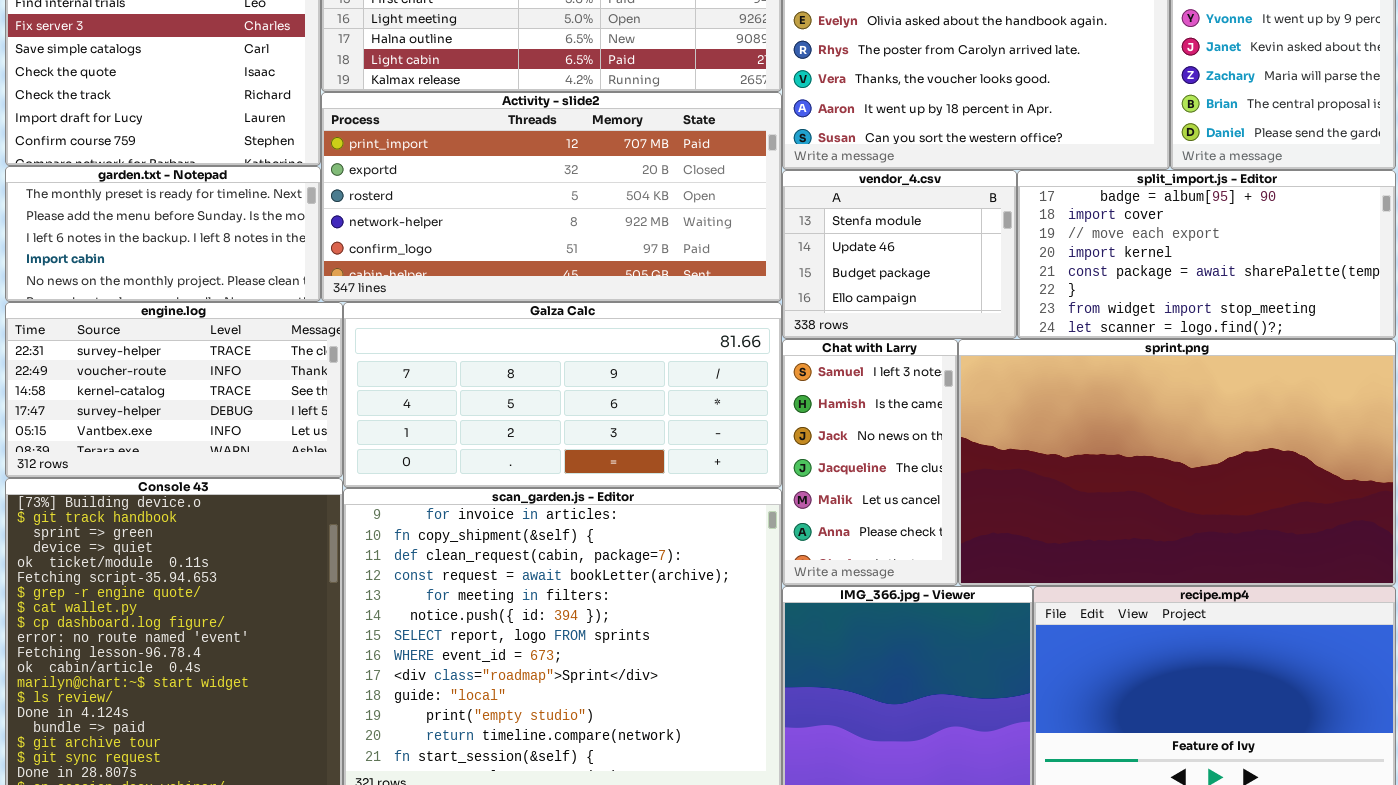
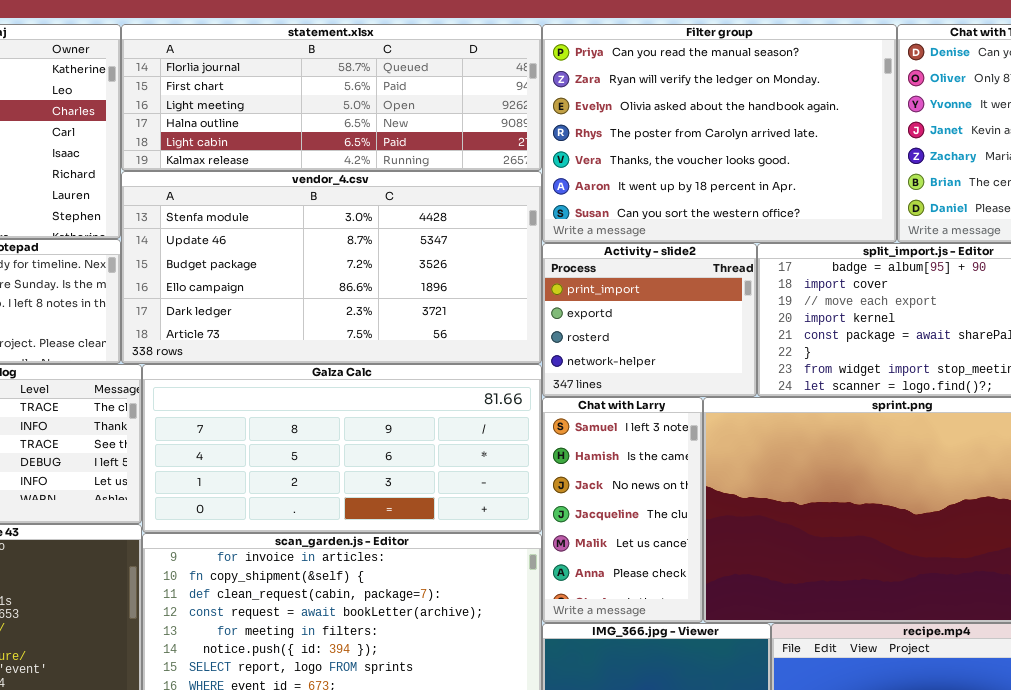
Activity - slide2: [321,92,782,302] -> [542,243,757,397], moved, resized
vendor_4.csv: [782,170,1017,339] -> [121,171,542,364], moved, resized

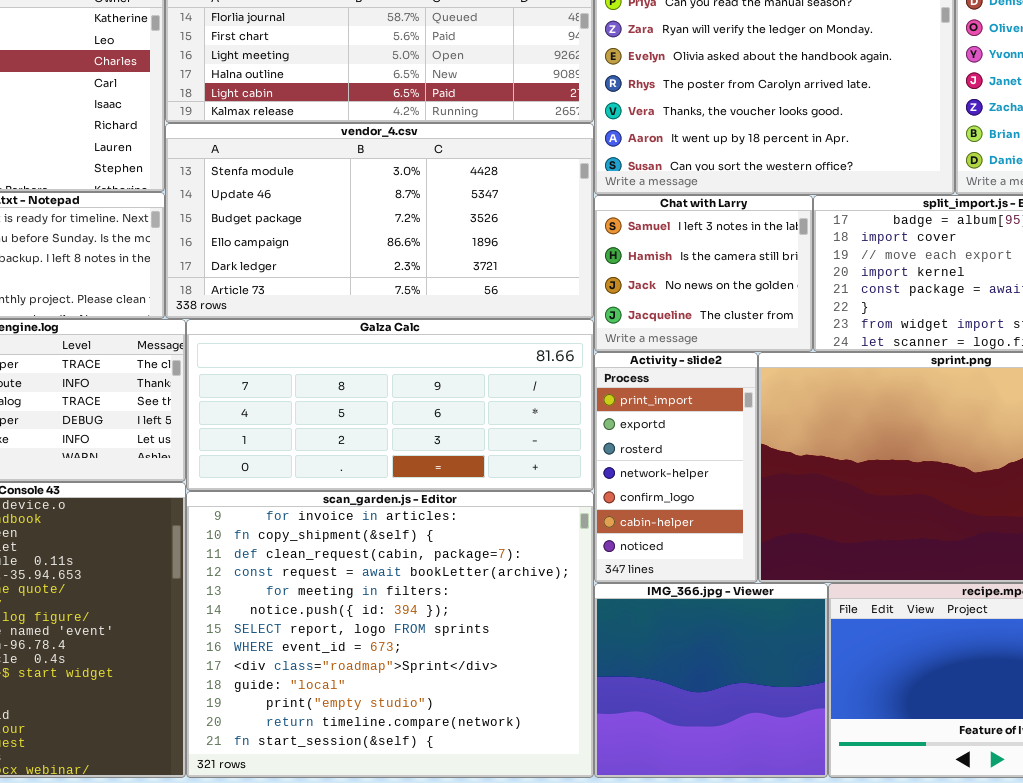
Activity - slide2: [542,243,757,397] -> [594,352,758,583], moved, resized
Chat with Larry: [542,397,703,623] -> [594,195,813,352], moved, resized

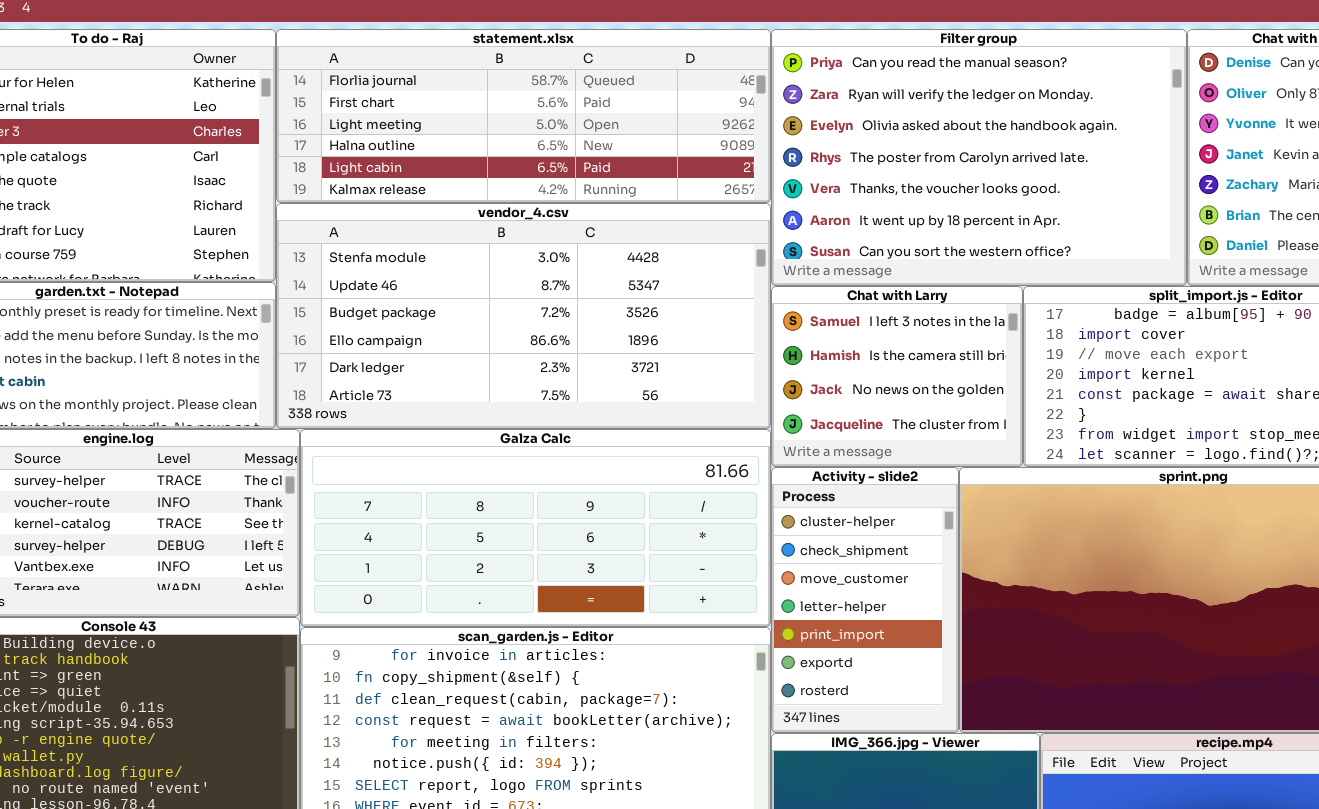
Activity - slide2: [594,352,758,583] -> [771,467,959,733], scrolled up 4 rows

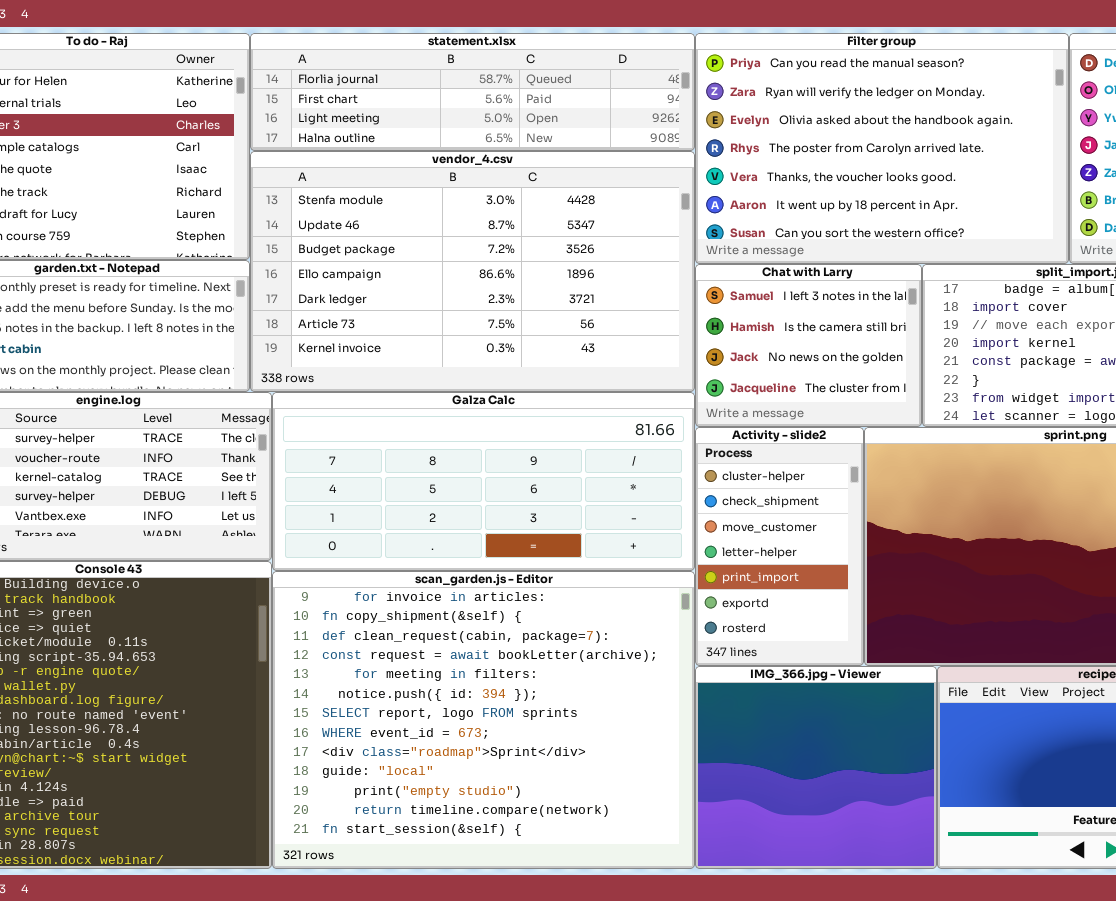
statement.xlsx: [276,29,771,203] -> [250,33,695,151], resized
vendor_4.csv: [276,203,771,429] -> [250,151,695,392], resized

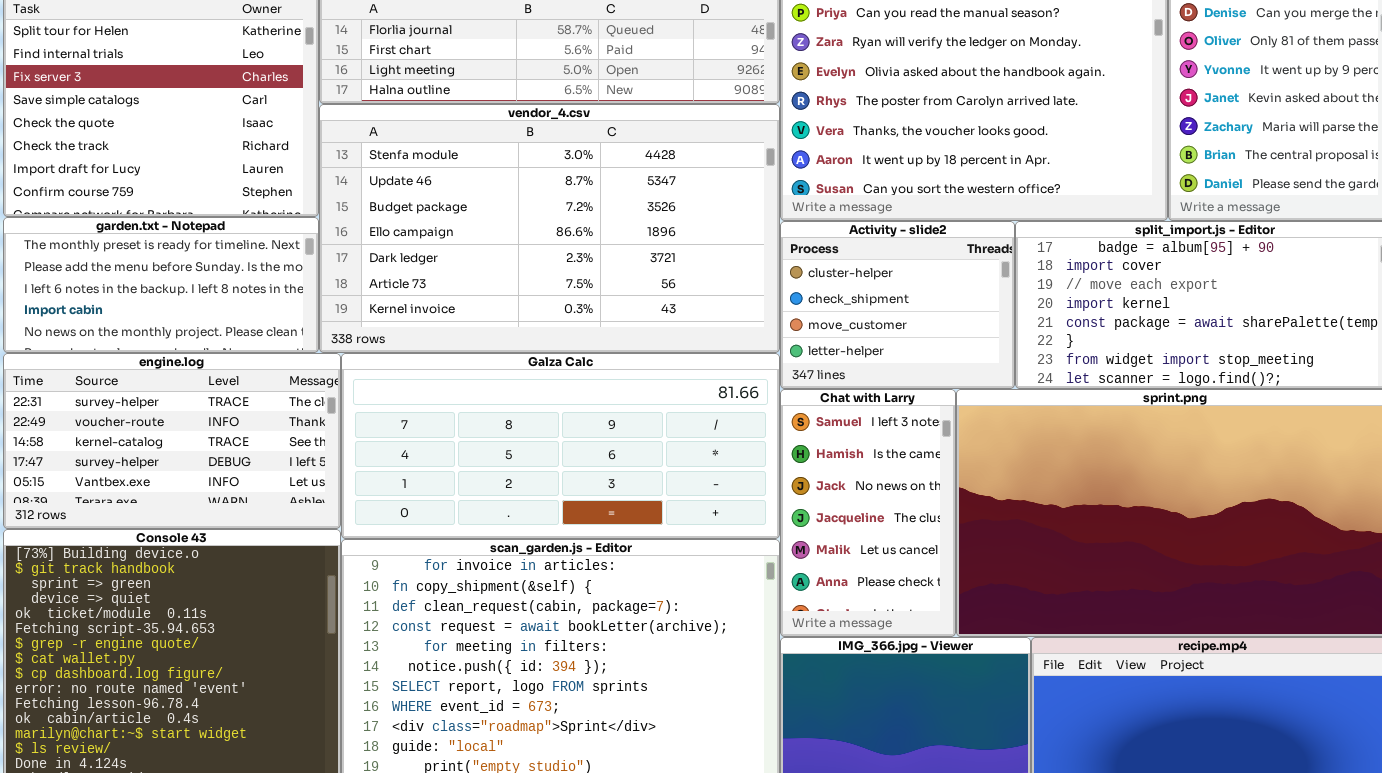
Chat with Larry: [695,264,922,427] -> [780,389,956,637], moved, resized
Activity - slide2: [695,427,864,666] -> [780,221,1015,389], moved, resized

